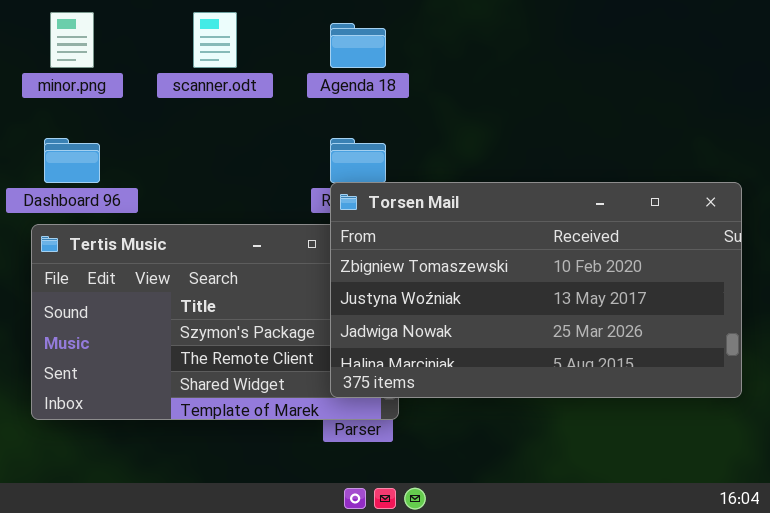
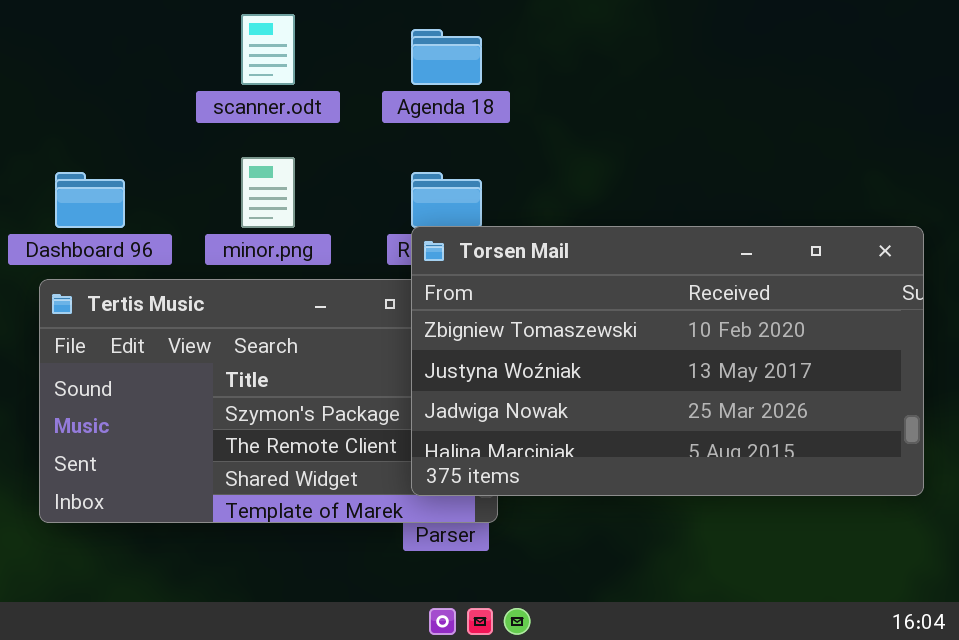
minor.png: [50,12,94,68] -> [241,157,295,228], moved

